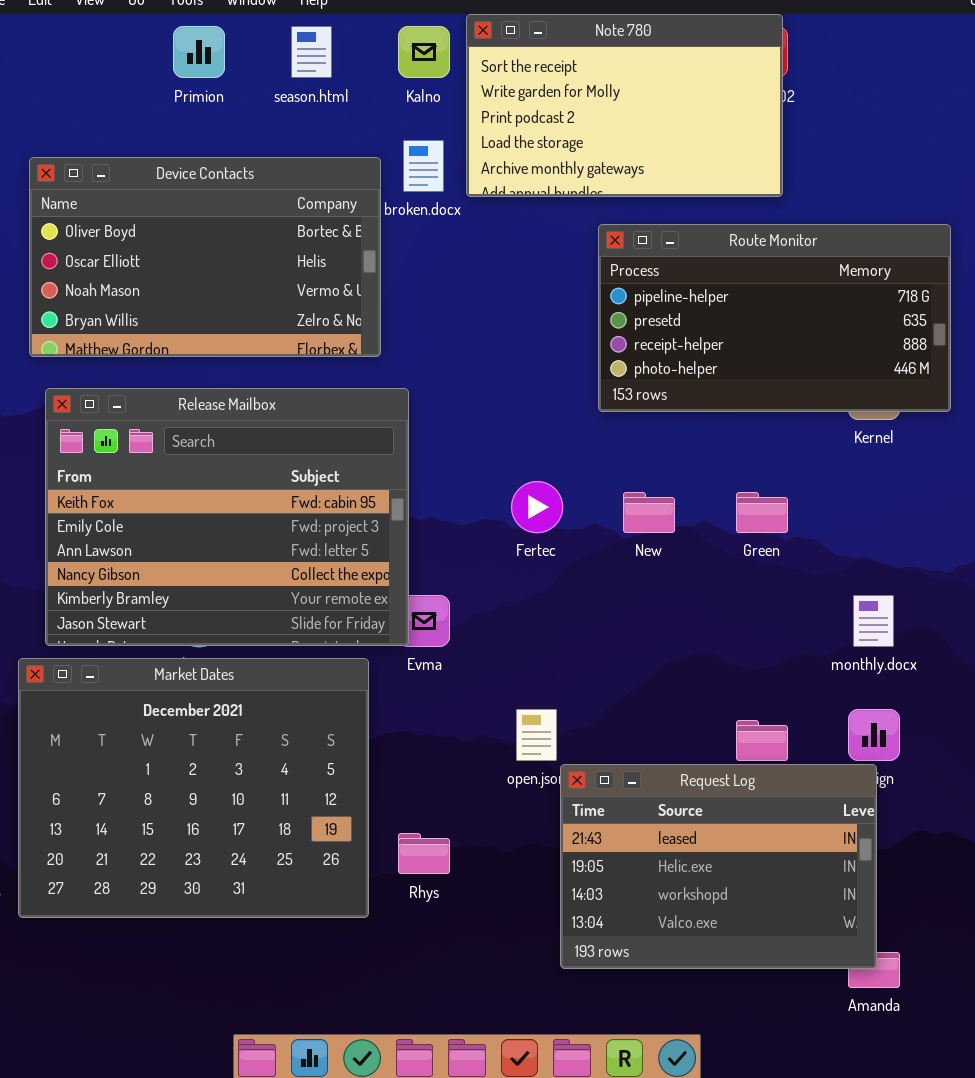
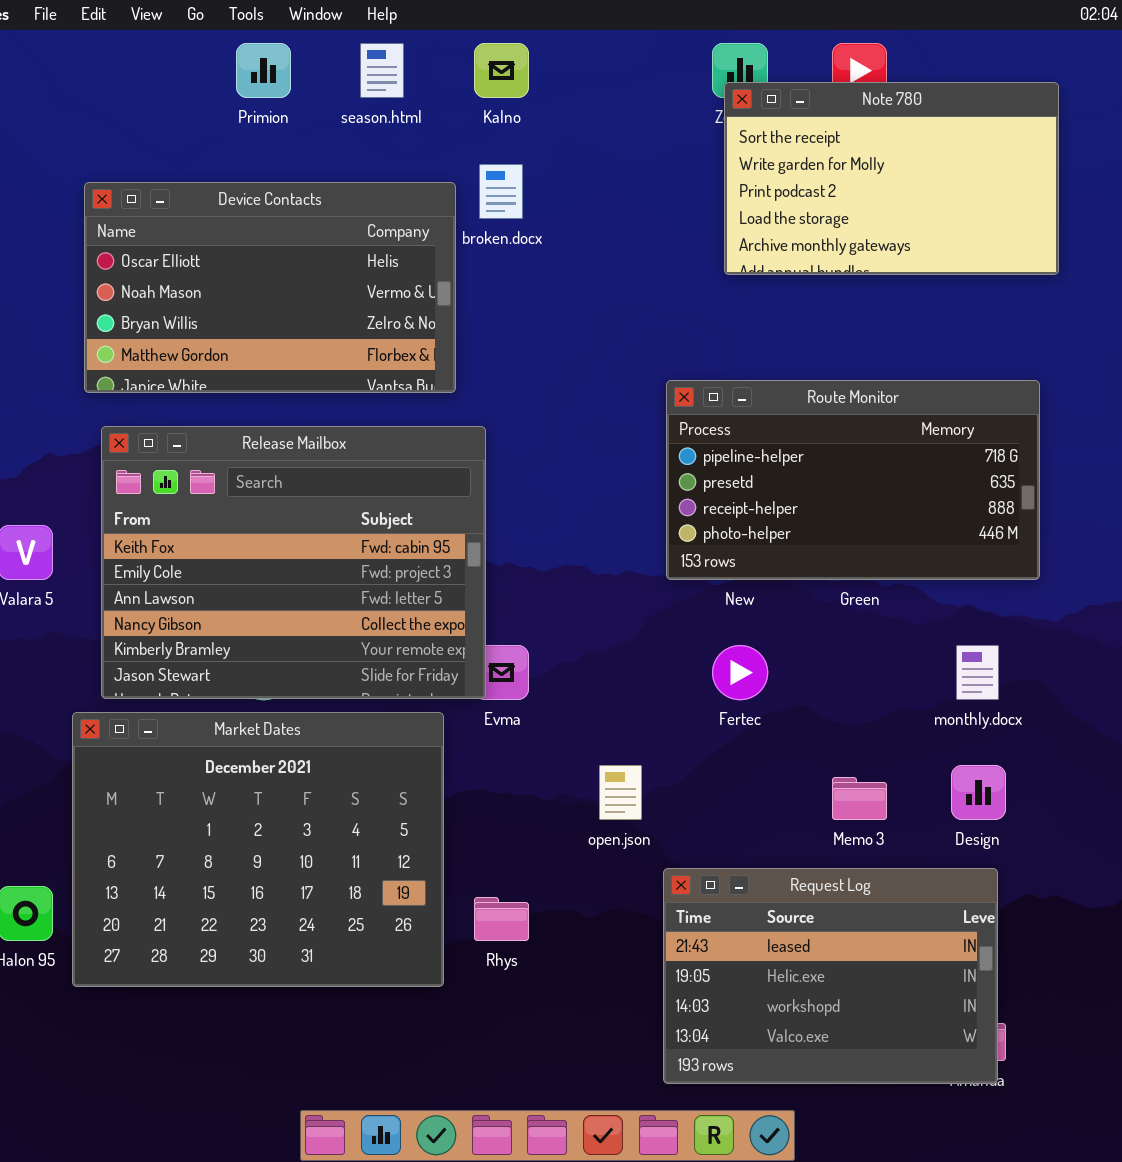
Note 780: [466,14,783,197] -> [724,82,1059,275], moved
Device Contacts: [29,157,381,357] -> [84,182,456,393], scrolled down 1 row
Route Monitor: [598,224,951,412] -> [666,380,1040,580], moved
Fertec: [511,481,563,533] -> [712,645,768,700], moved
Request Log: [560,764,877,969] -> [663,868,998,1084], moved

